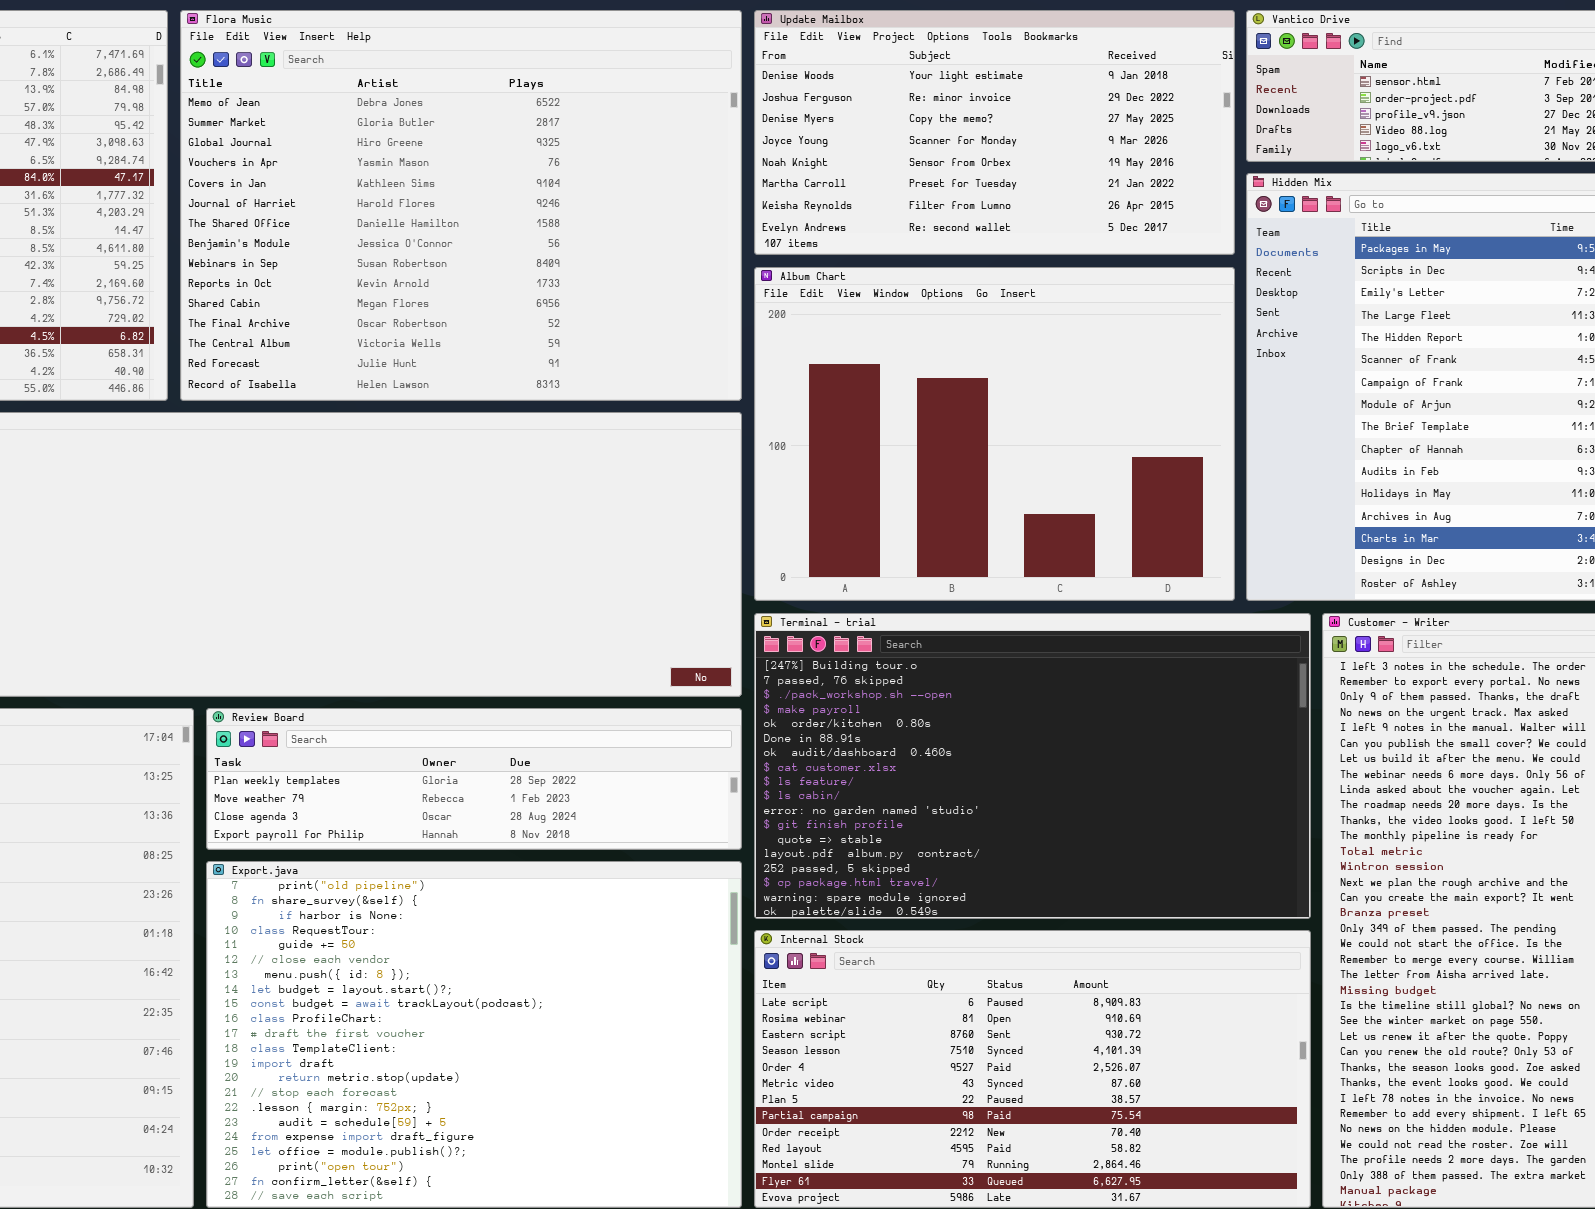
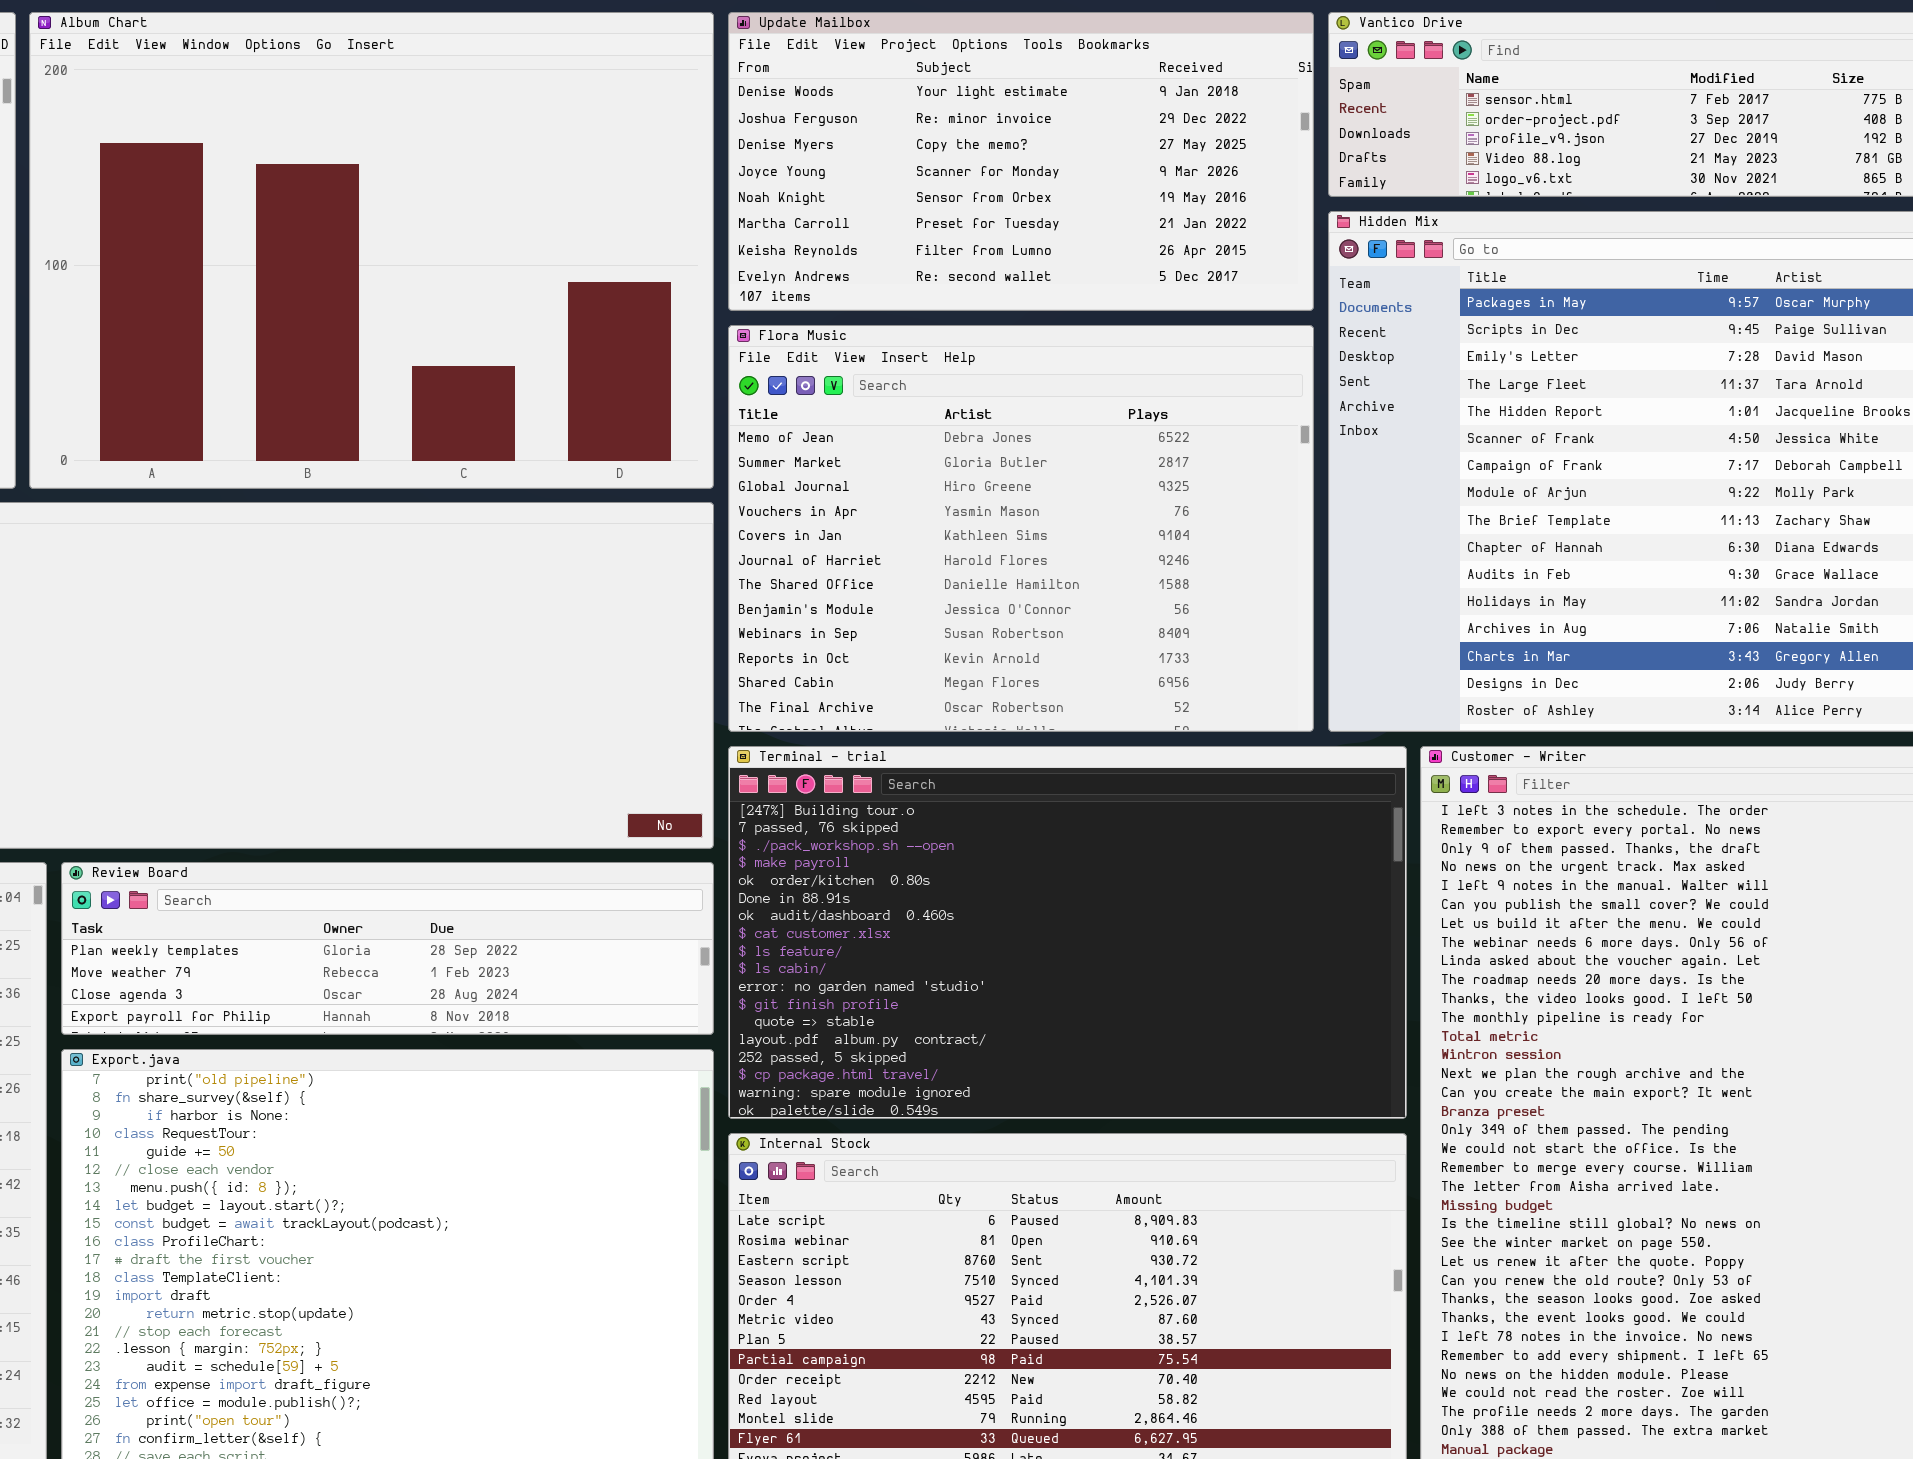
Flora Music: [180,10,742,401] -> [728,325,1314,732], moved, resized
Album Chart: [754,267,1235,601] -> [29,12,714,489], moved, resized

